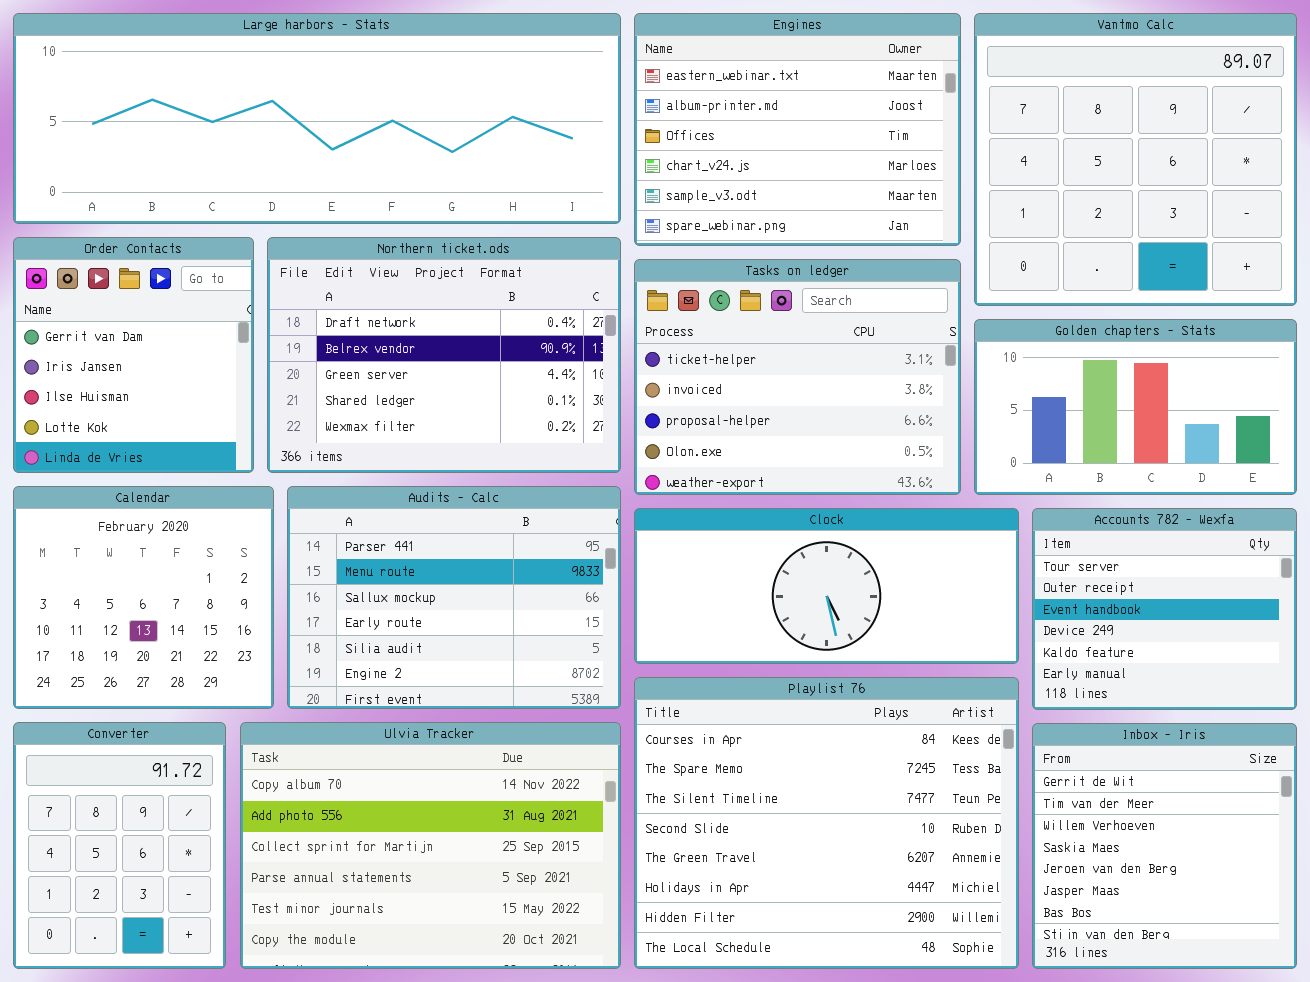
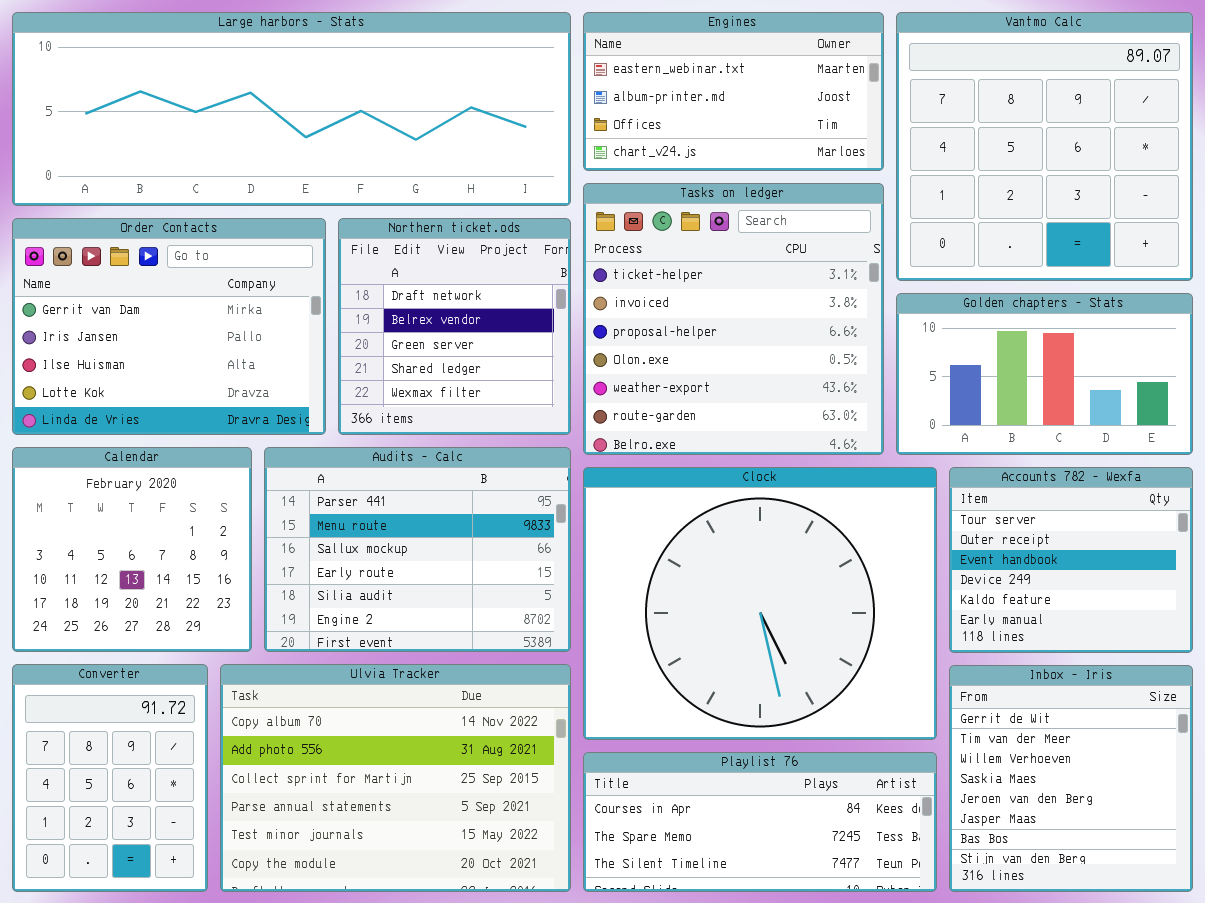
Engines: [634,13,961,246] -> [583,12,884,171], resized
Order Contacts: [13,237,254,473] -> [12,218,326,435], resized
Northern ticket.ods: [267,237,621,473] -> [338,218,571,435], resized
Tasks on ledger: [634,259,961,495] -> [583,183,884,455], resized
Clock: [634,508,1019,664] -> [583,467,937,740], resized
Playlist 76: [634,677,1019,969] -> [583,752,937,892], resized

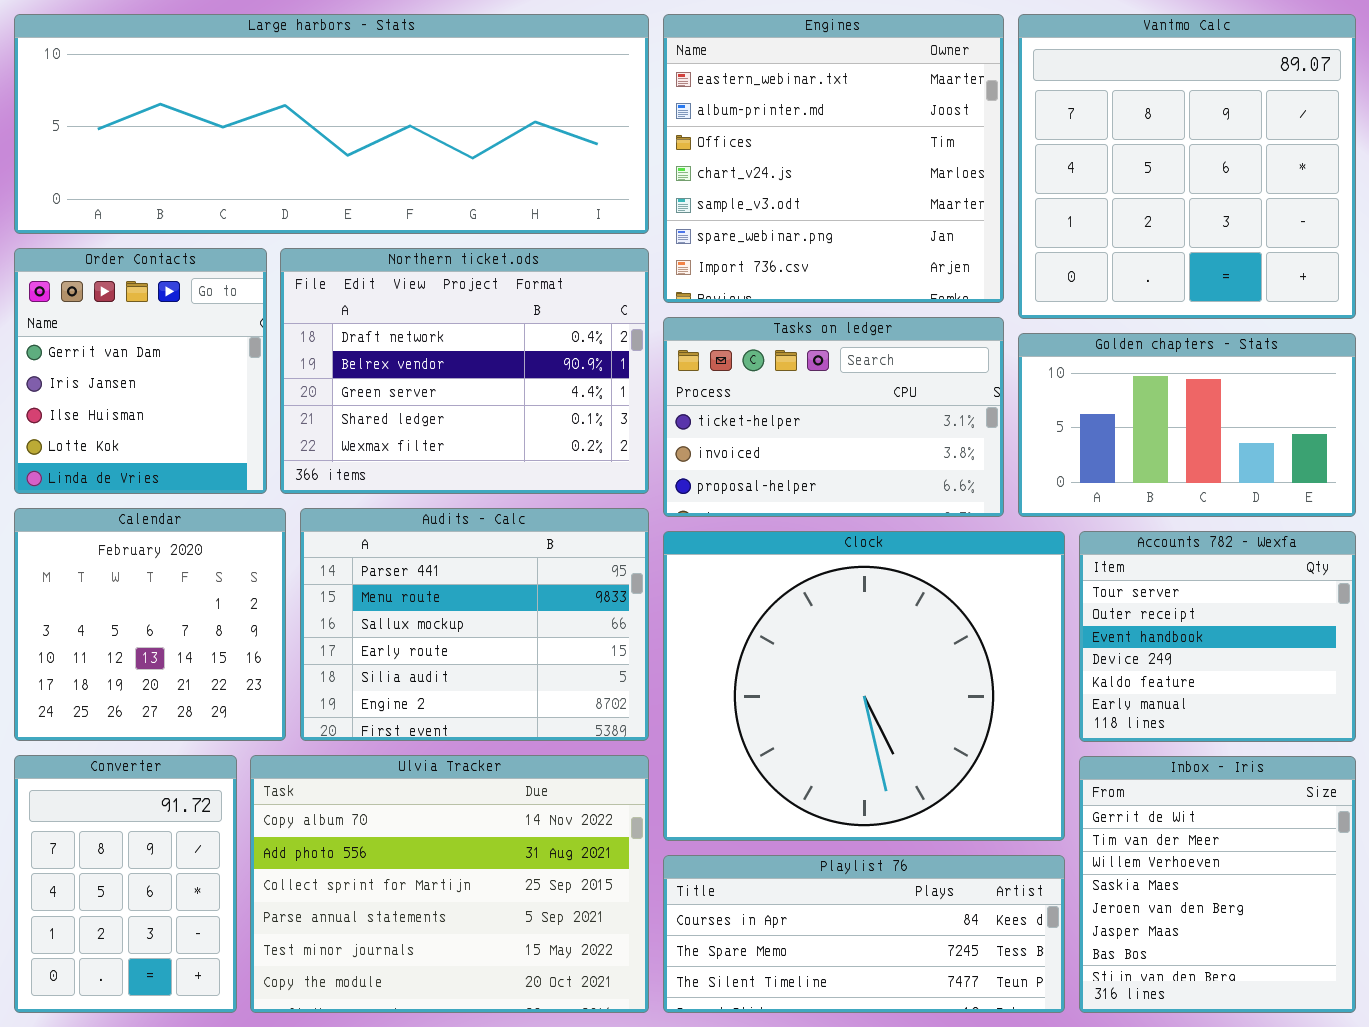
Engines: [583,12,884,171] -> [663,14,1004,303], resized
Tasks on ledger: [583,183,884,455] -> [663,317,1004,517], resized
Order Contacts: [12,218,326,435] -> [14,248,267,494], resized
Northern ticket.ods: [338,218,571,435] -> [280,248,649,494], resized

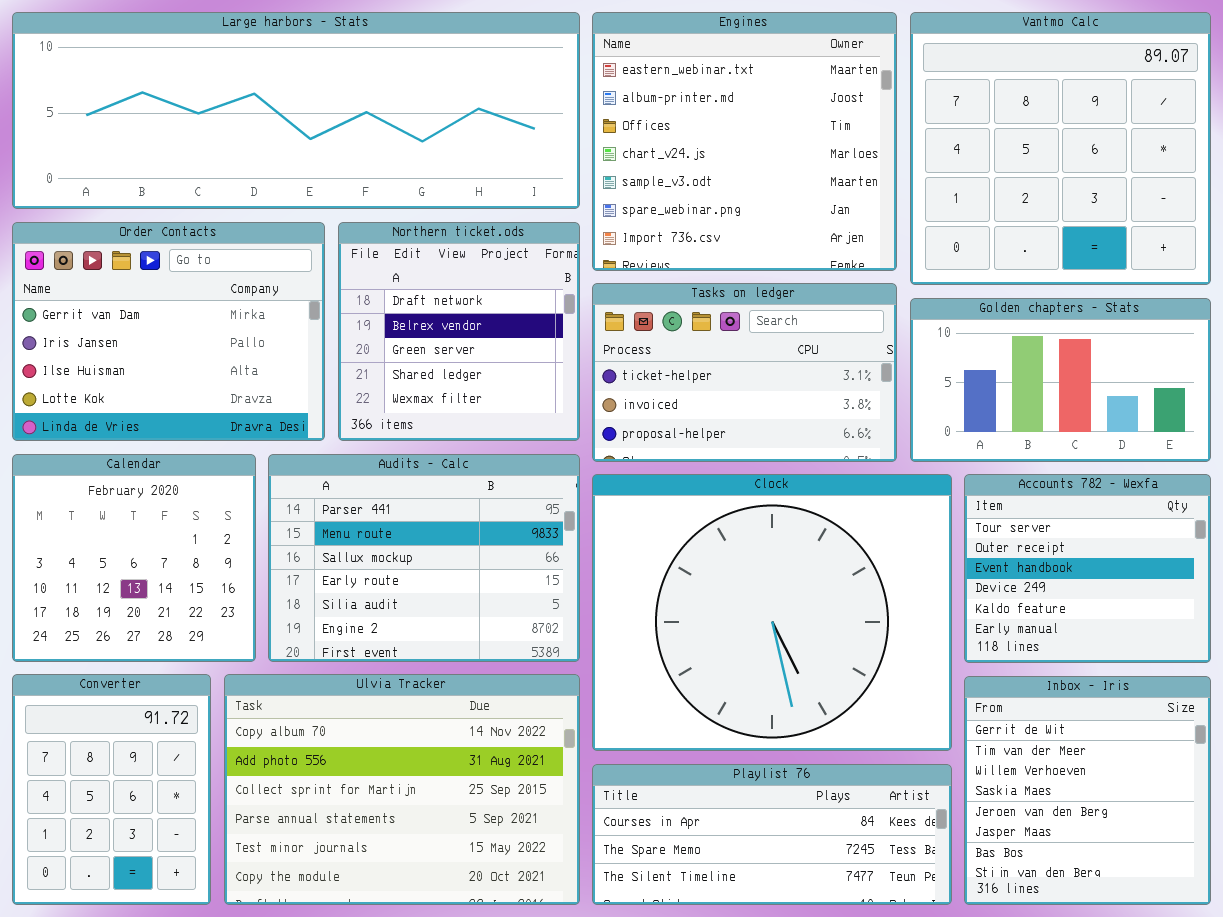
Order Contacts: [14,248,267,494] -> [12,222,325,441], resized
Northern ticket.ods: [280,248,649,494] -> [338,222,580,441], resized

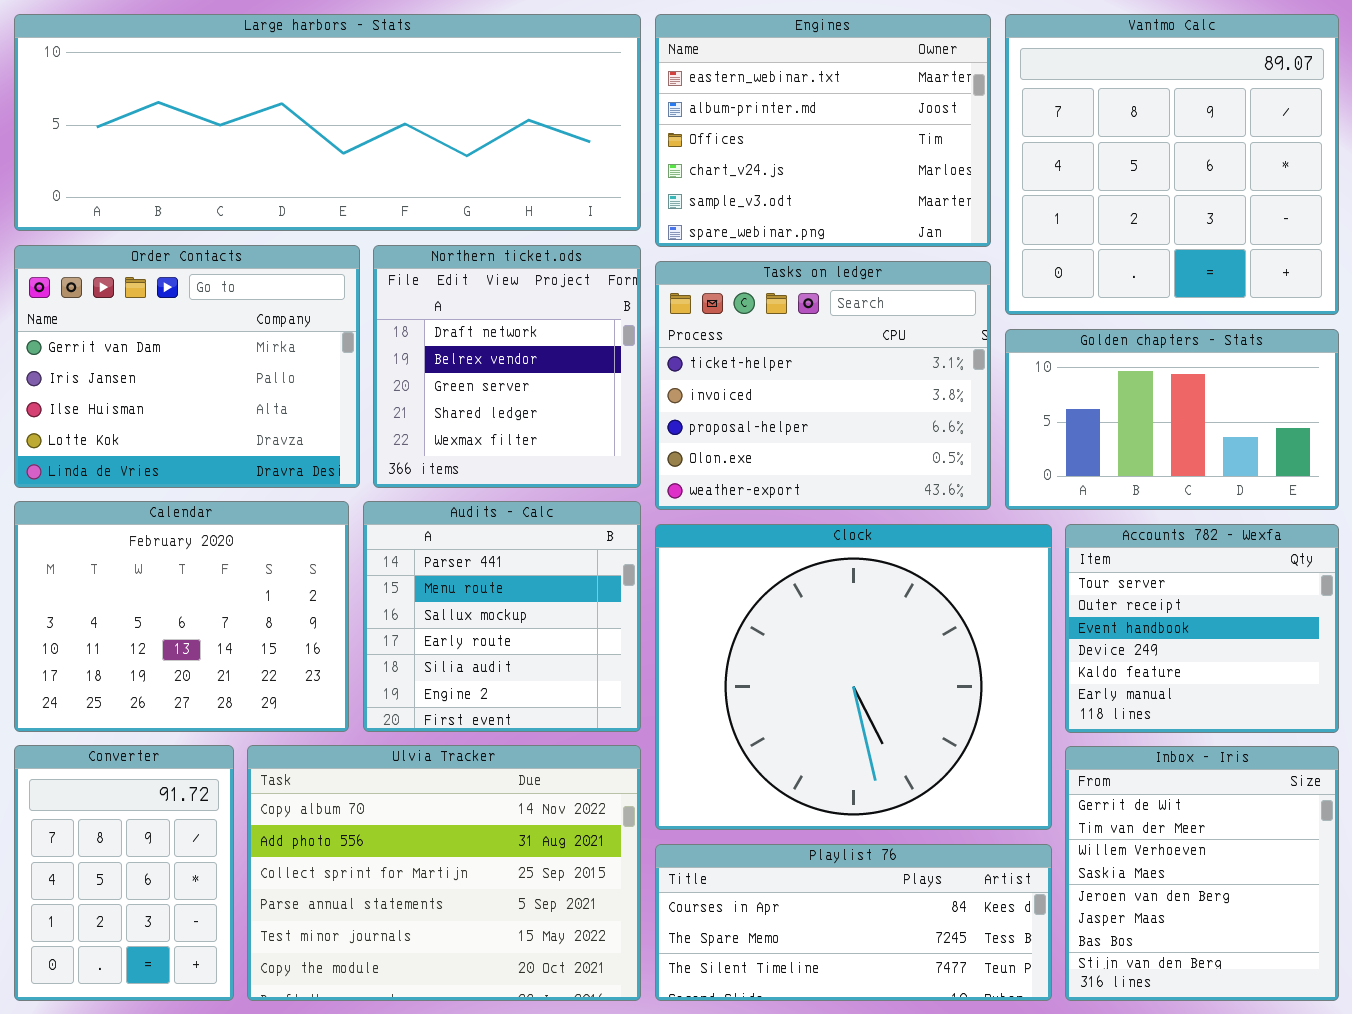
Engines: [592,12,897,271] -> [655,14,991,247], resized
Tasks on ledger: [592,283,897,462] -> [655,261,991,510], resized
Calendar: [12,454,256,662] -> [14,501,349,732], resized
Audits - Calc: [268,454,580,662] -> [363,501,641,732], resized

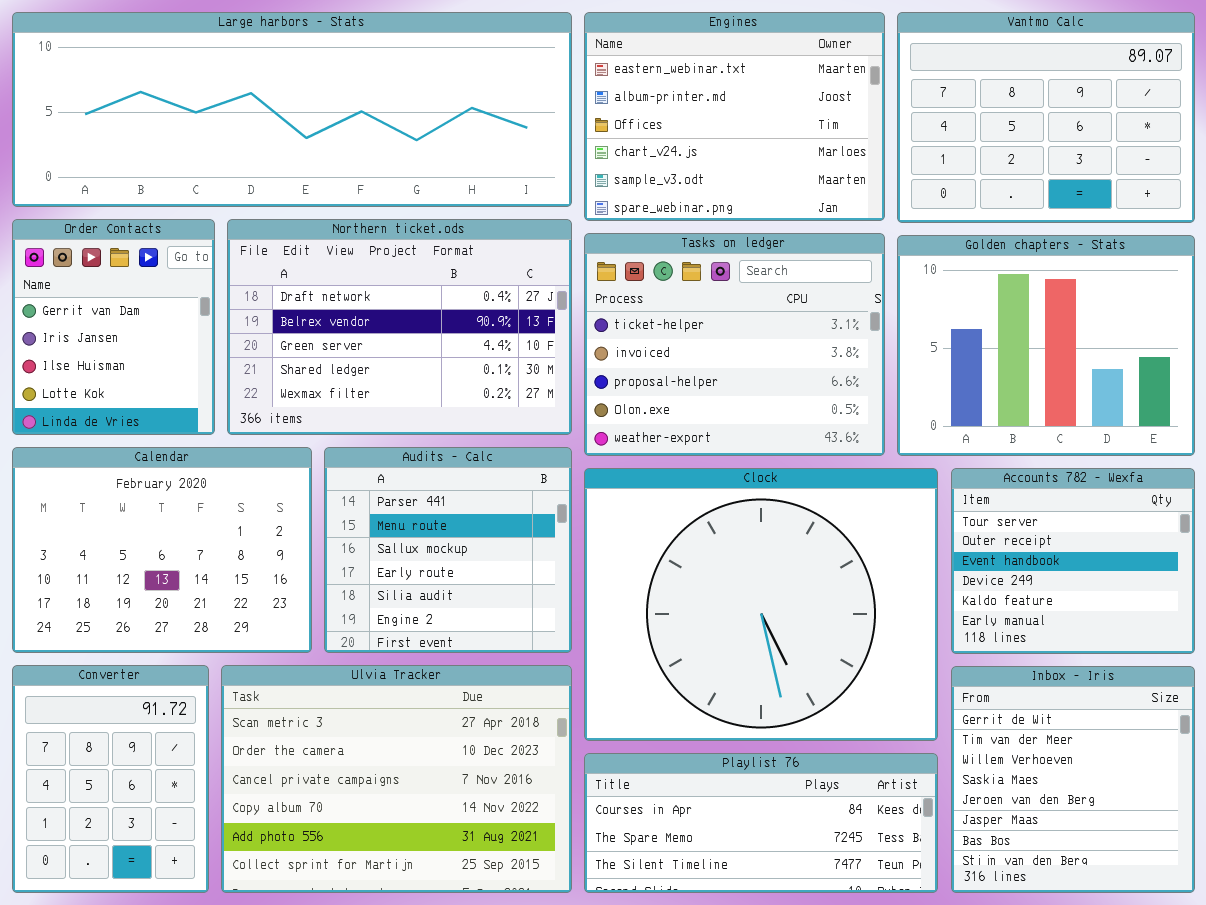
Vantmo Calc: [1005,14,1339,315] -> [897,12,1195,223], resized
Order Contacts: [14,245,360,488] -> [12,219,215,435], resized
Northern ticket.ods: [373,245,641,488] -> [227,219,572,435], resized
Golden chapters - Stats: [1005,329,1339,510] -> [897,235,1195,456], resized
Ulvia Tracker: [247,745,641,1001] -> [221,665,572,893], scrolled up 3 rows

